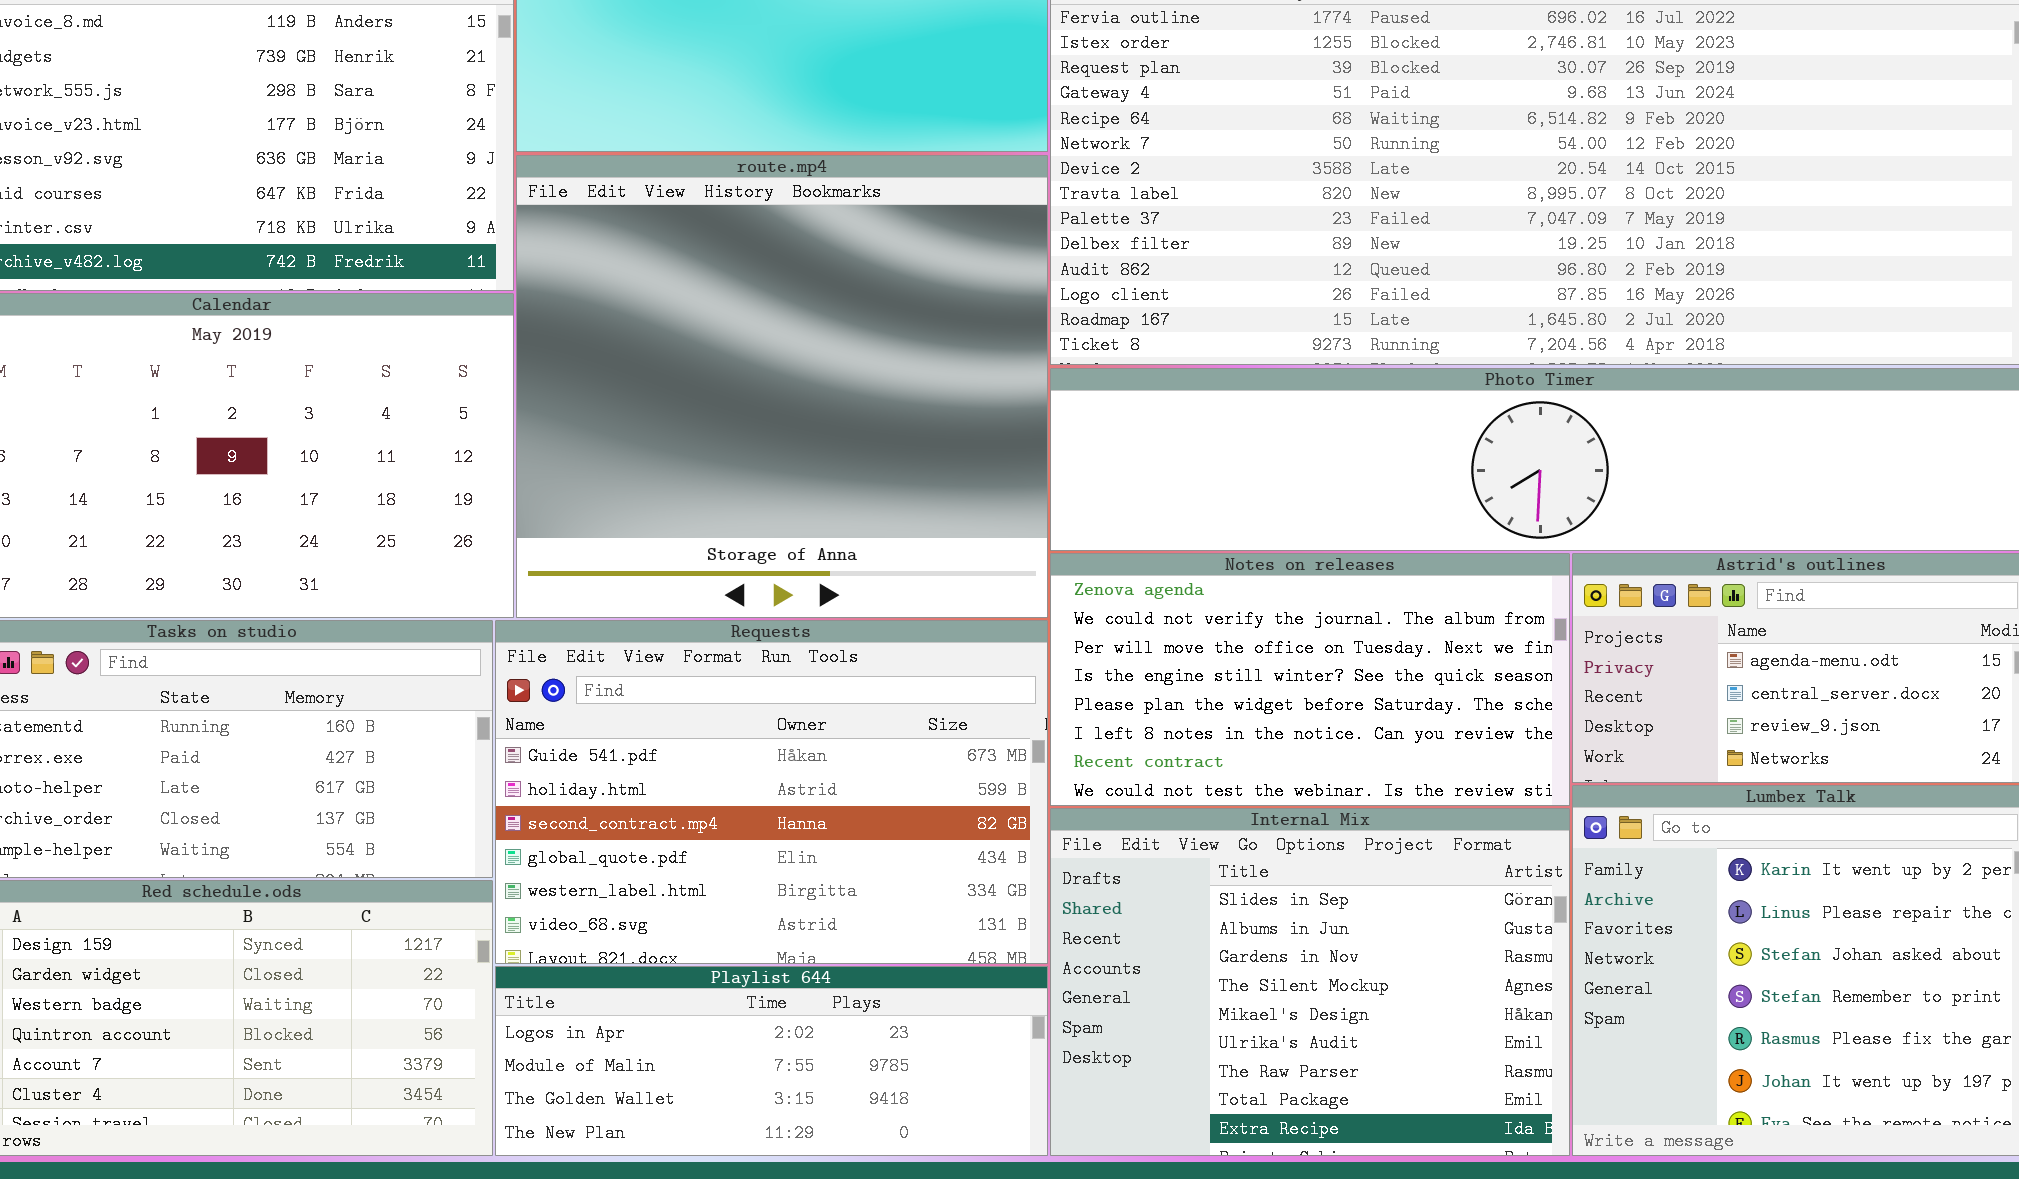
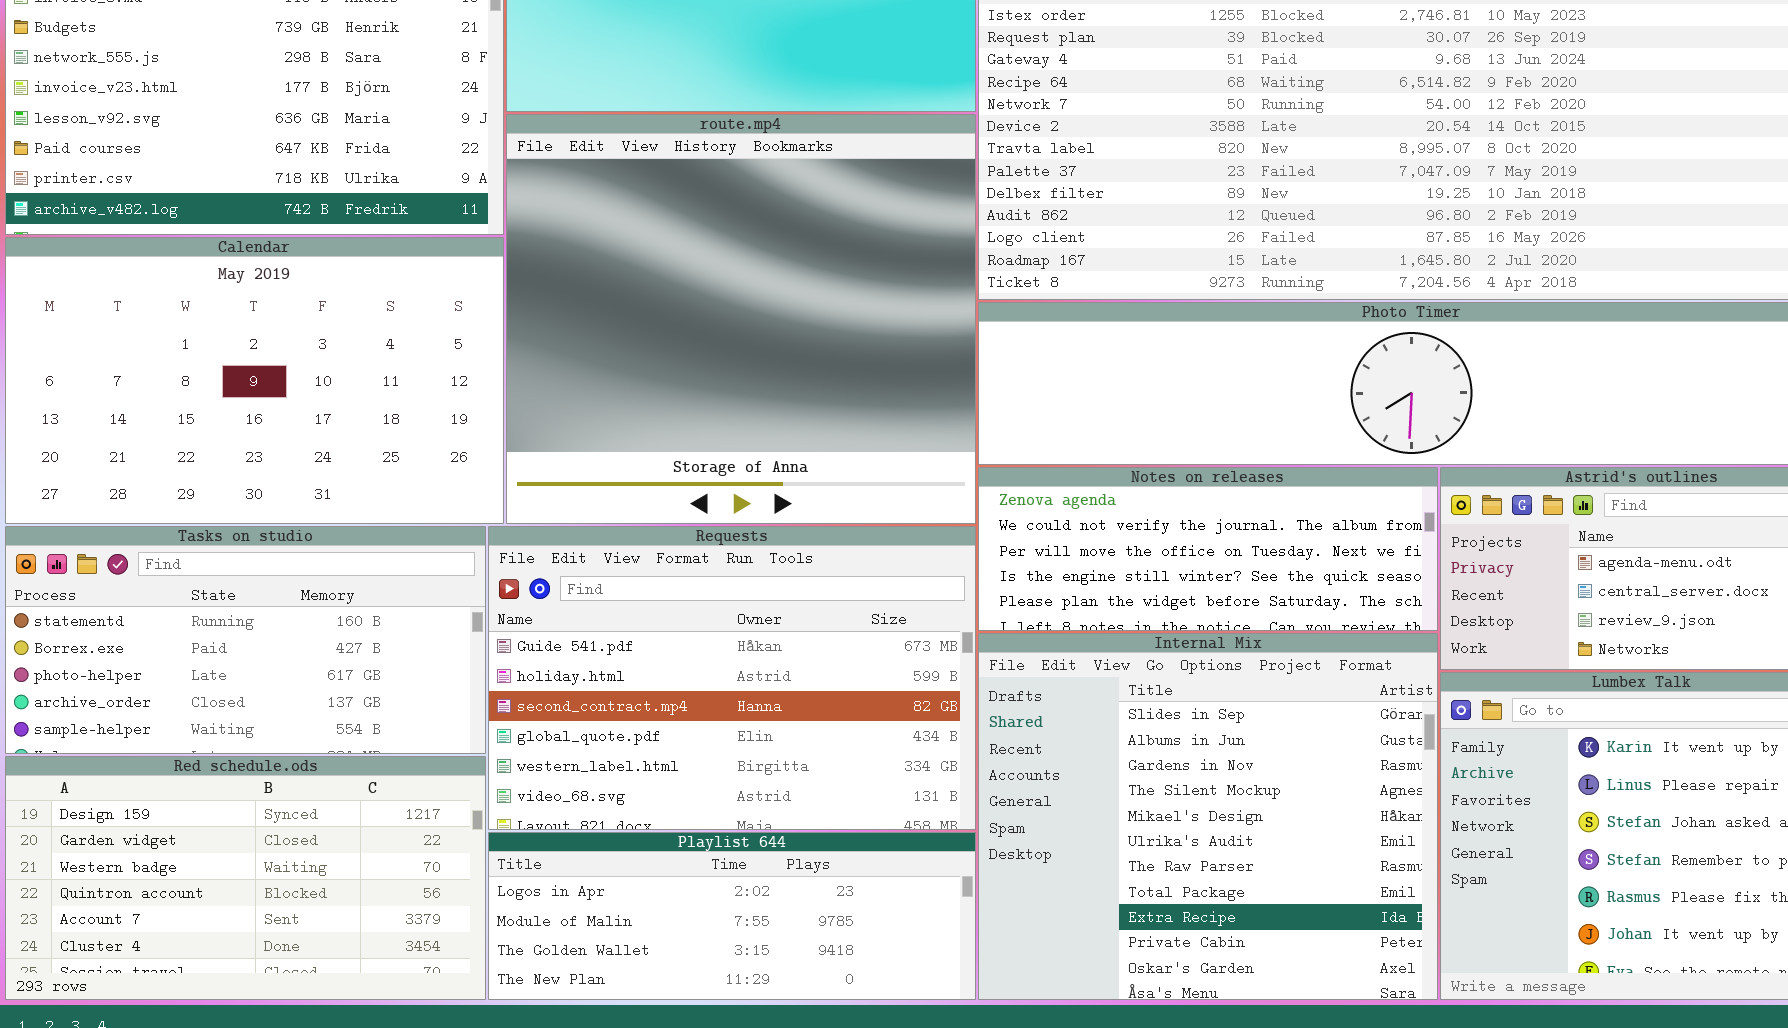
Notes on releases: [1050,553,1570,806] -> [978,467,1438,631], resized
Internal Mix: [1050,808,1570,1156] -> [978,633,1438,1000], resized

